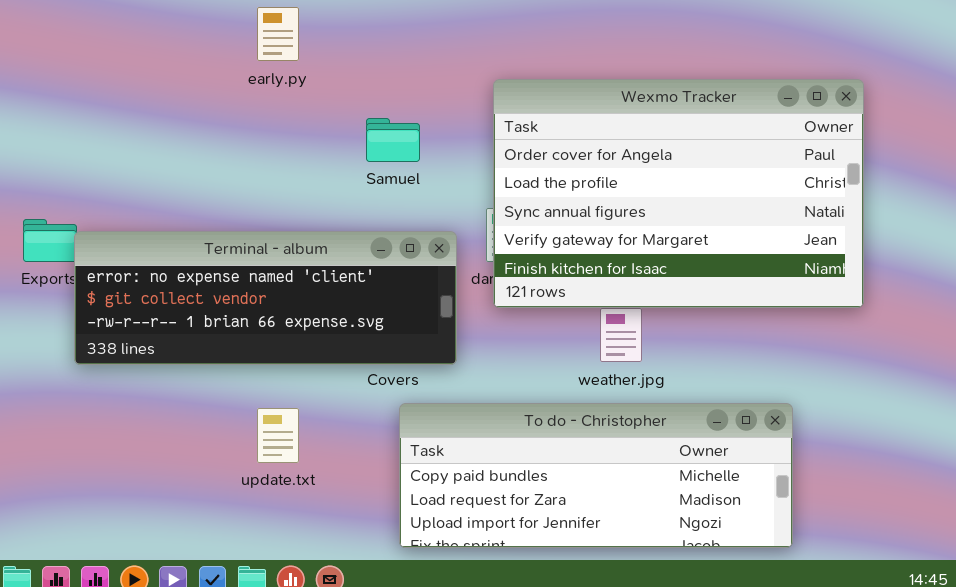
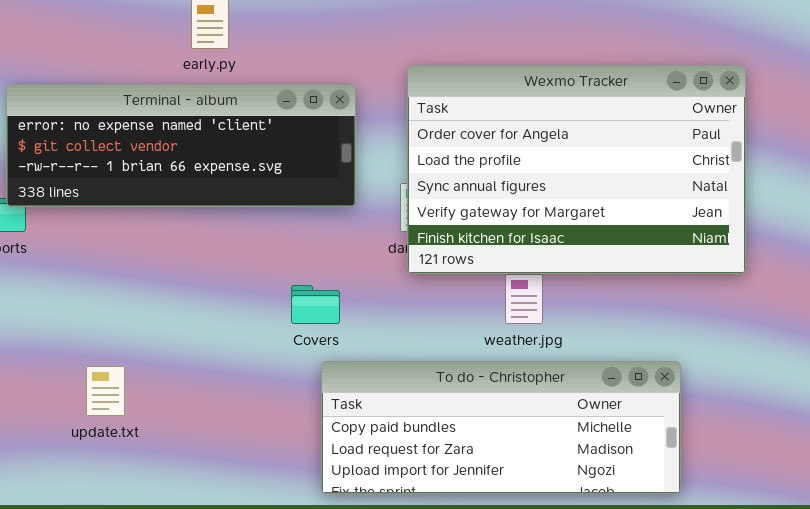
Terminal - album: [74,231,457,365] -> [6,84,356,207], moved
update.txt: [257,408,299,463] -> [86,366,125,416], moved

